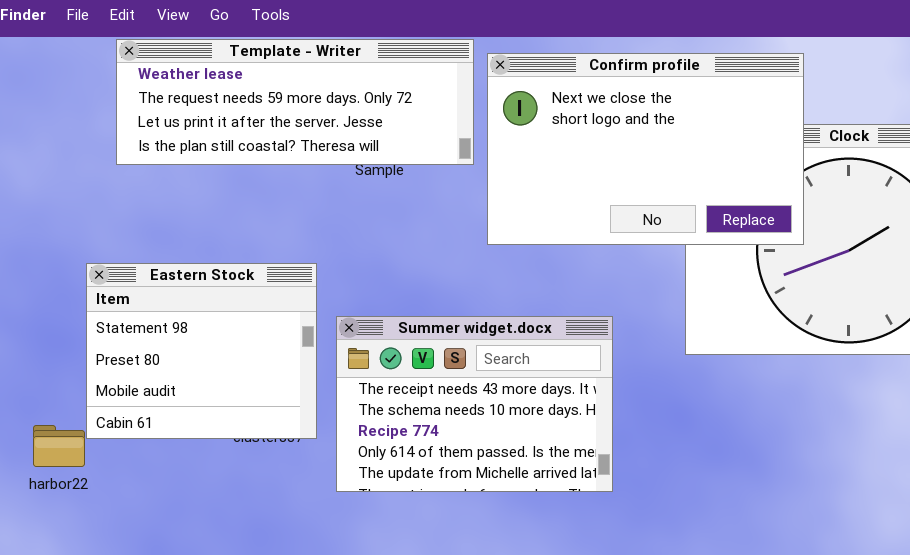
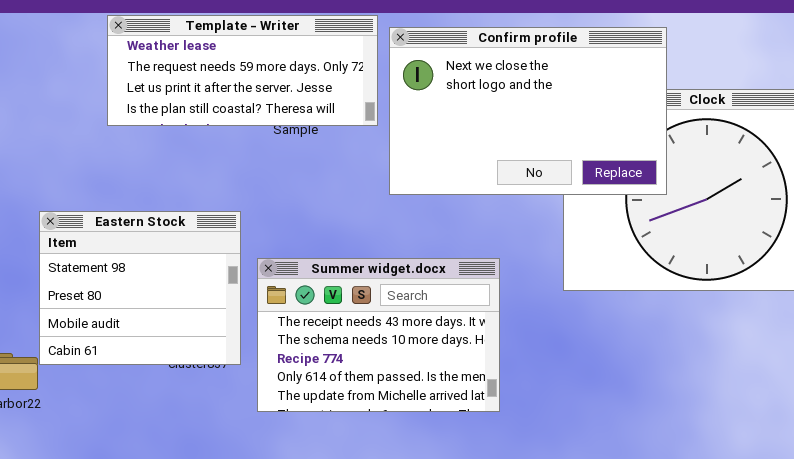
Template - Writer: [116,39,474,165] -> [107,15,378,126], resized

